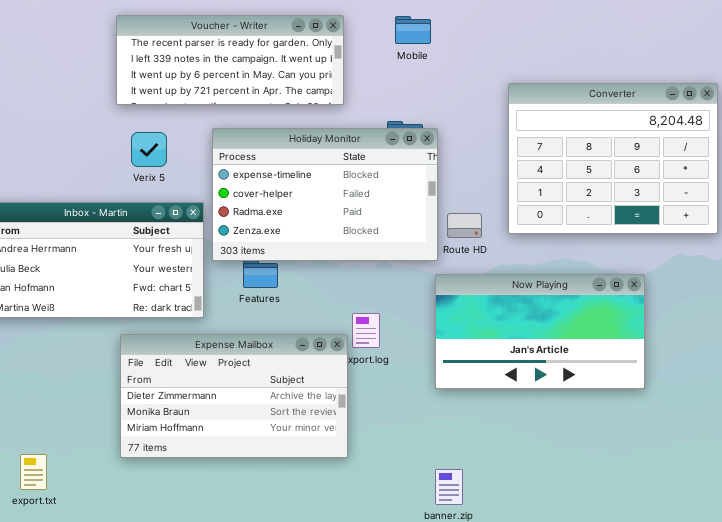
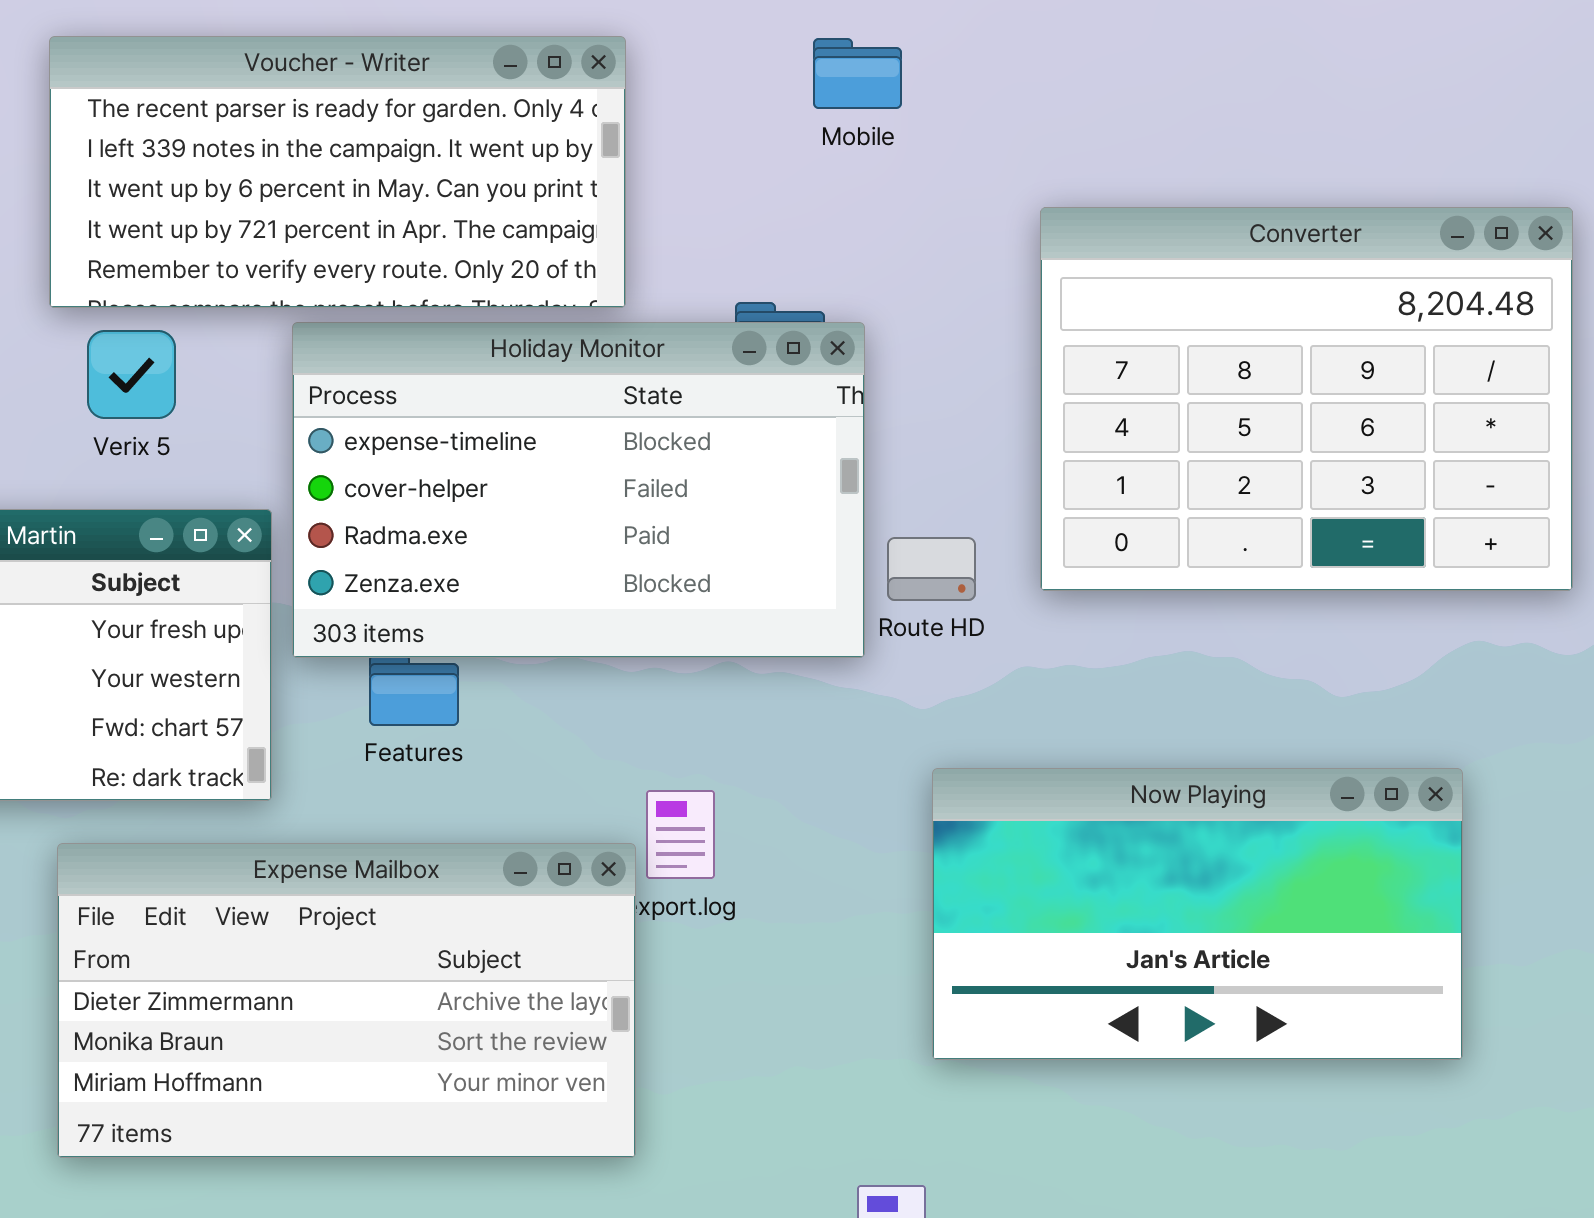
Voucher - Writer: [116,15,344,105] -> [49,36,626,308], resized
Mobile: [395,16,431,44] -> [813,38,902,109], moved
Now Playing: [435,274,645,389] -> [932,768,1463,1060], moved

